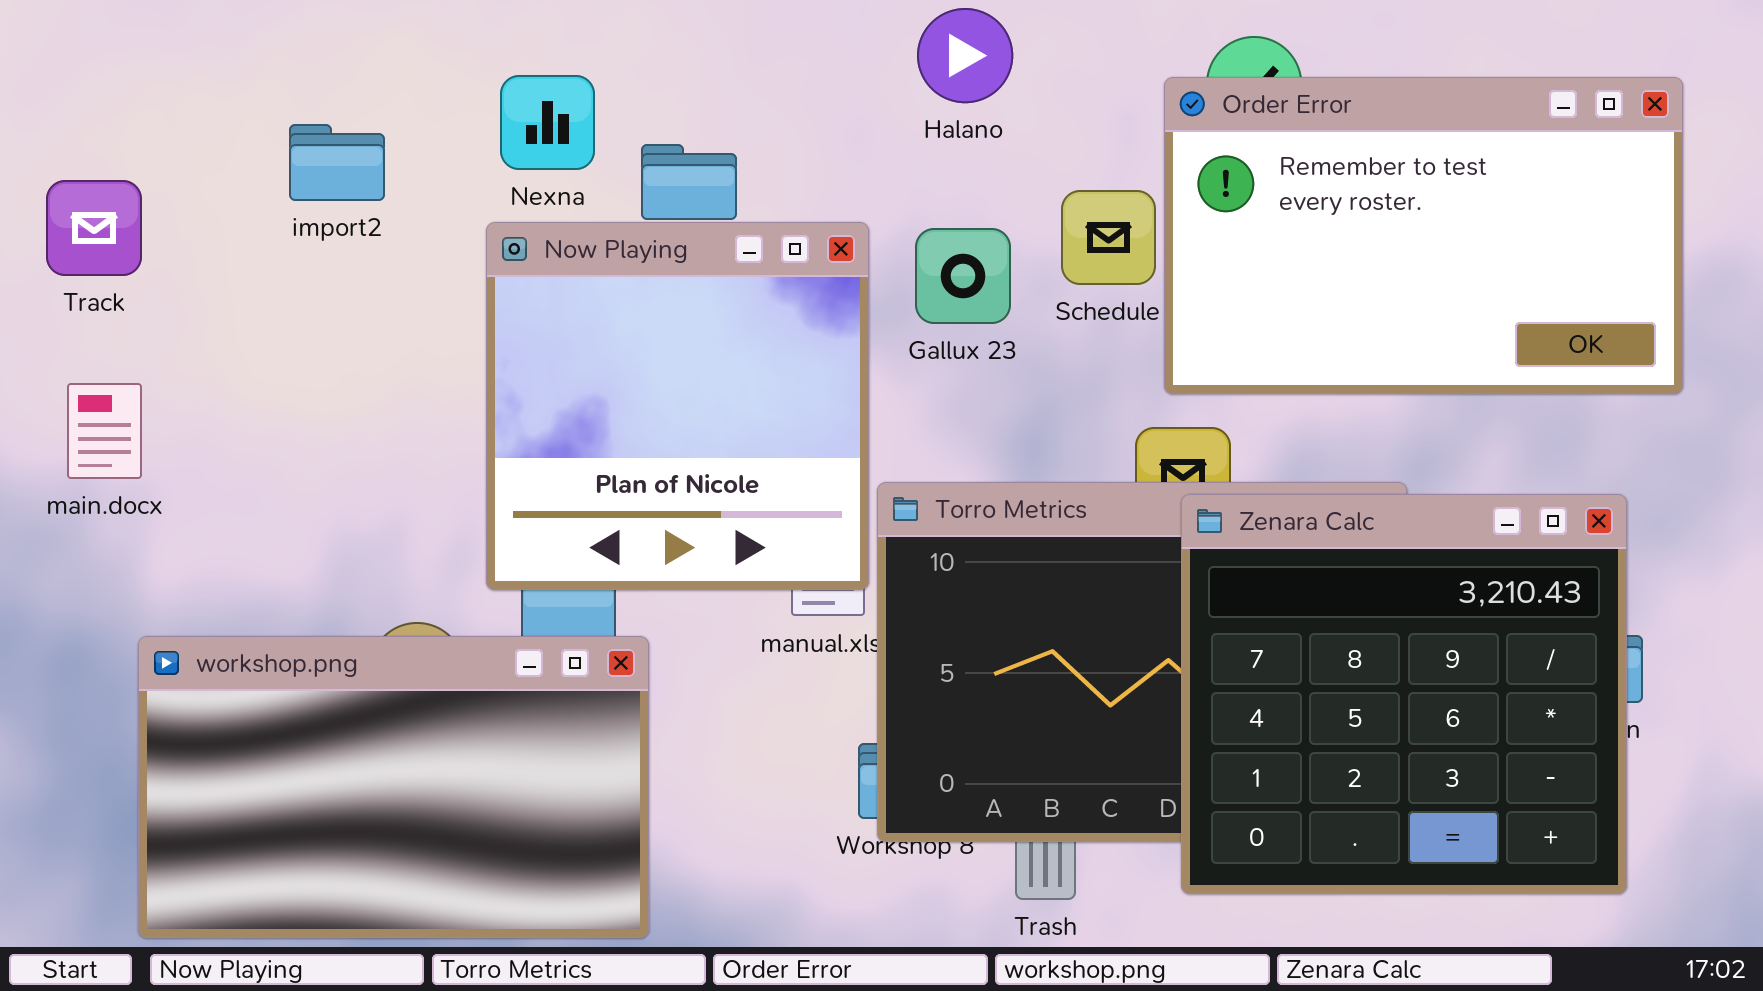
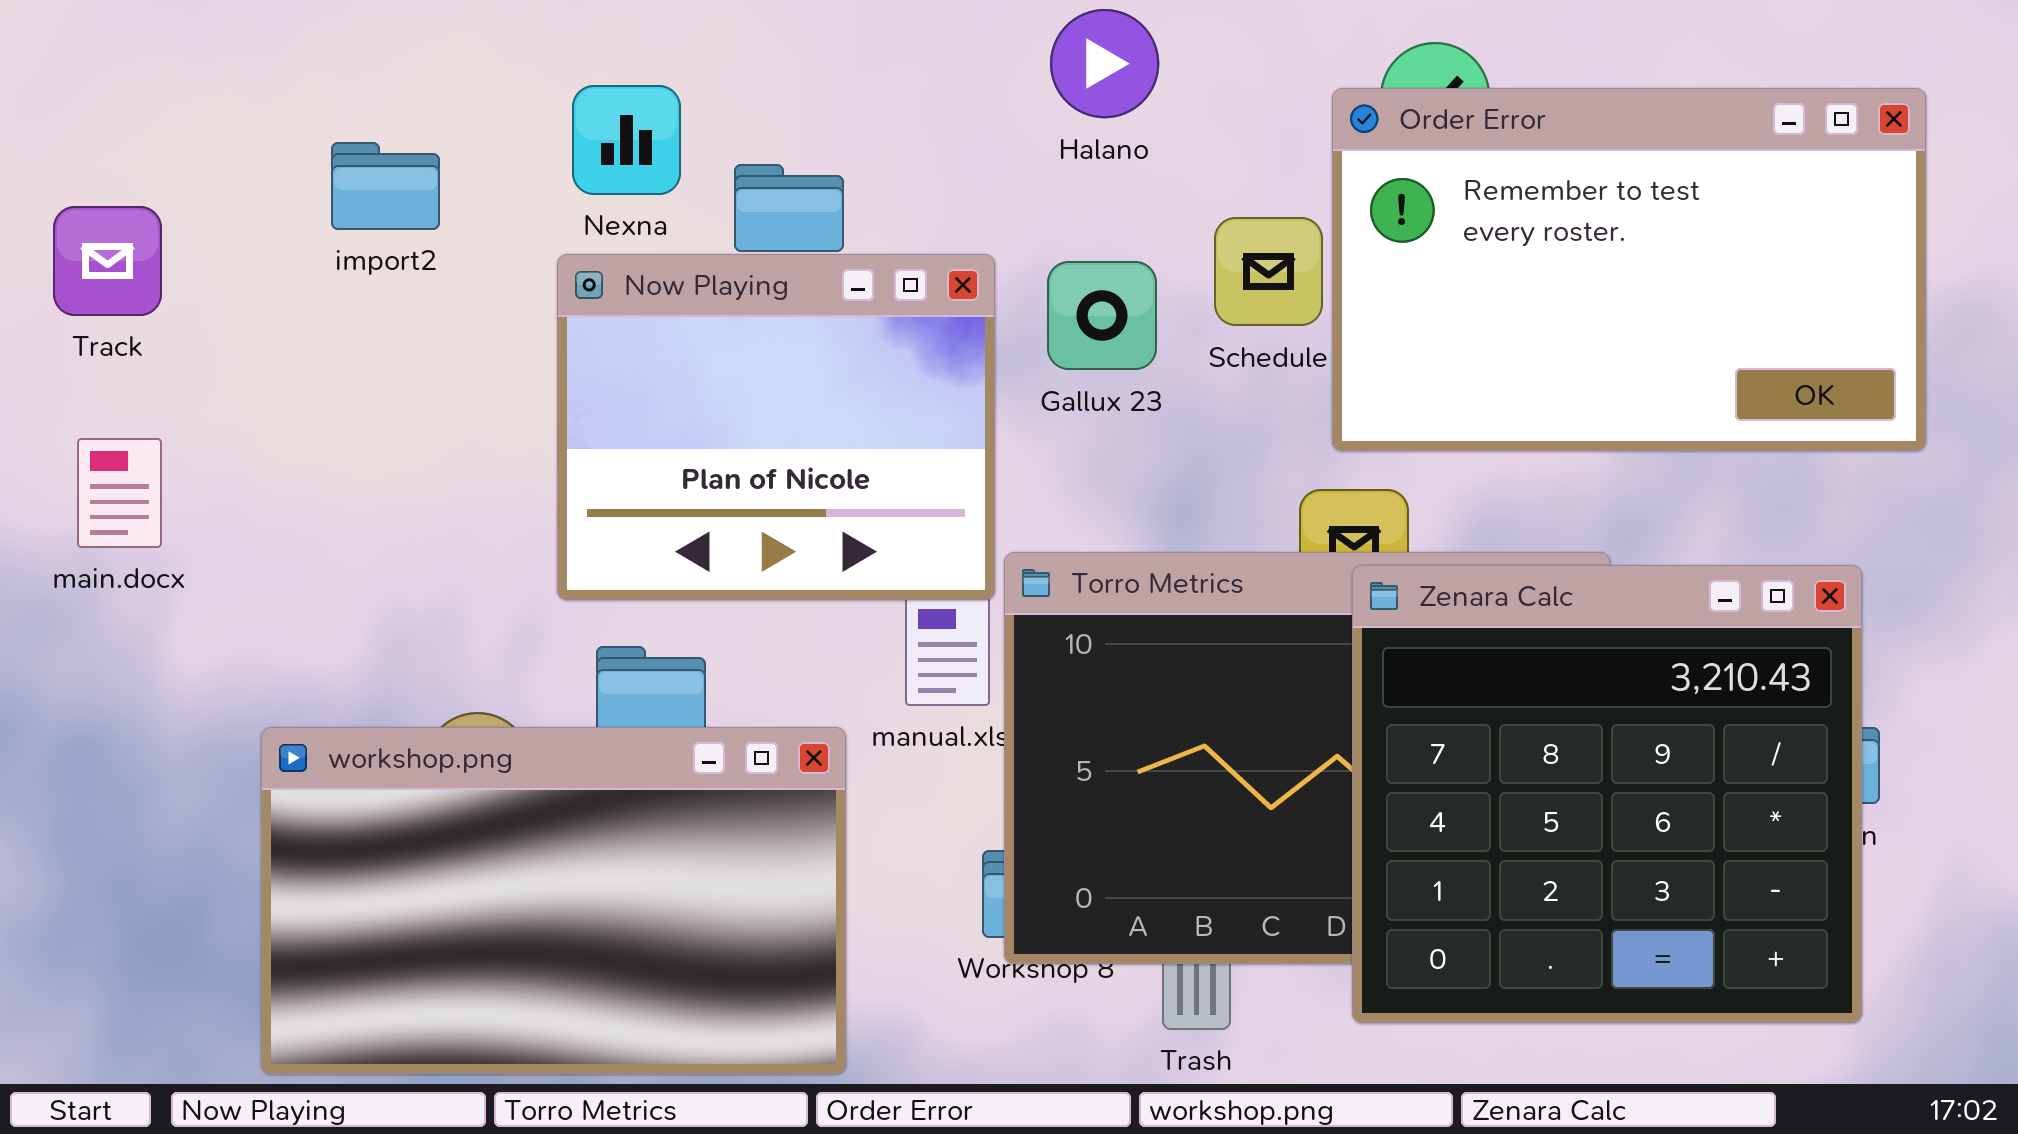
Now Playing: [486,222,869,590] -> [557,254,995,600], resized
workshop.png: [138,636,649,938] -> [261,727,846,1074], moved

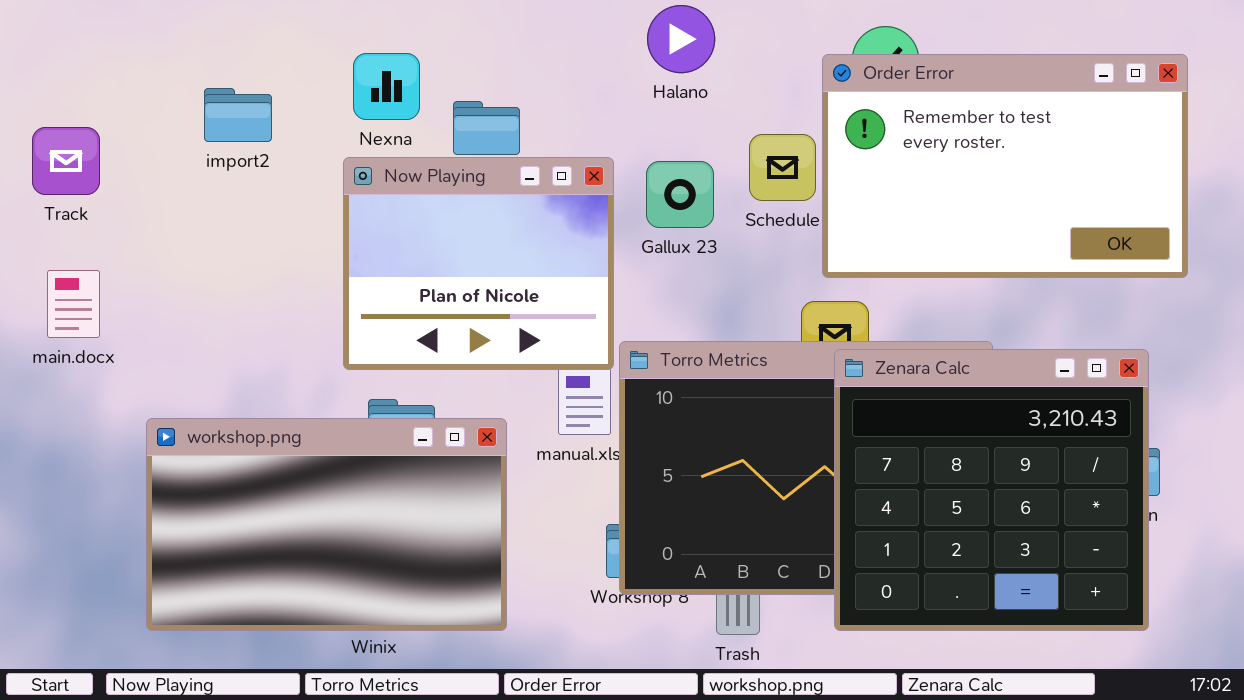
workshop.png: [261,727,846,1074] -> [146,418,507,631], moved

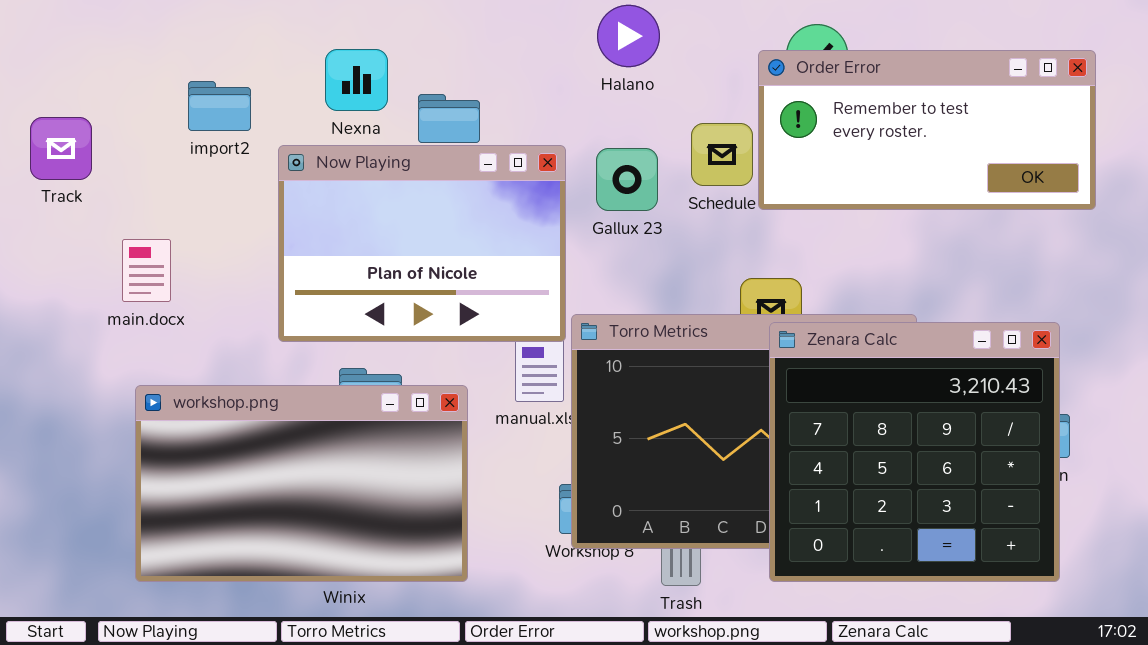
Order Error: [822,54,1188,278] -> [758,50,1096,210], resized
Now Playing: [343,157,614,370] -> [278,145,566,342], resized
main.docx: [47,270,100,338] -> [122,239,171,302], moved

